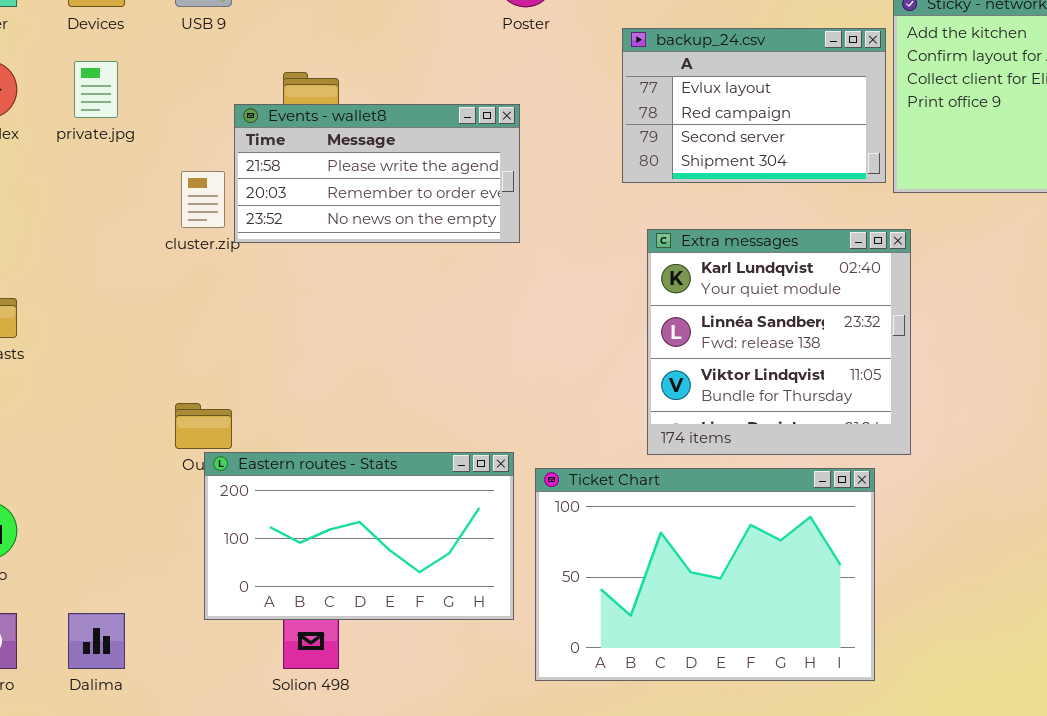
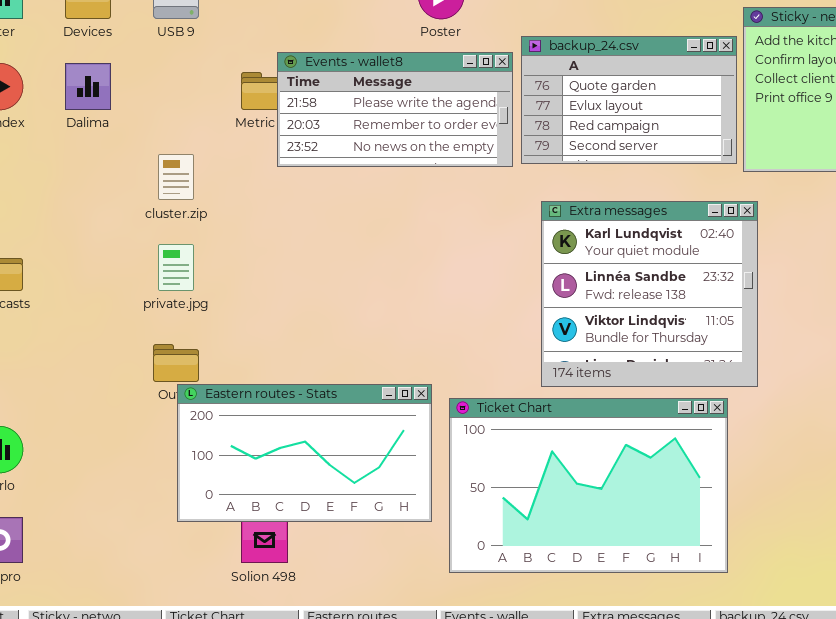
backup_24.csv: [622,28,886,183] -> [521,36,737,164], scrolled up 1 row
private.jpg: [74,61,118,118] -> [158,244,194,291], moved
Events - wallet8: [234,104,520,243] -> [277,52,513,167], moved
Dalima: [68,613,125,669] -> [65,63,111,110], moved

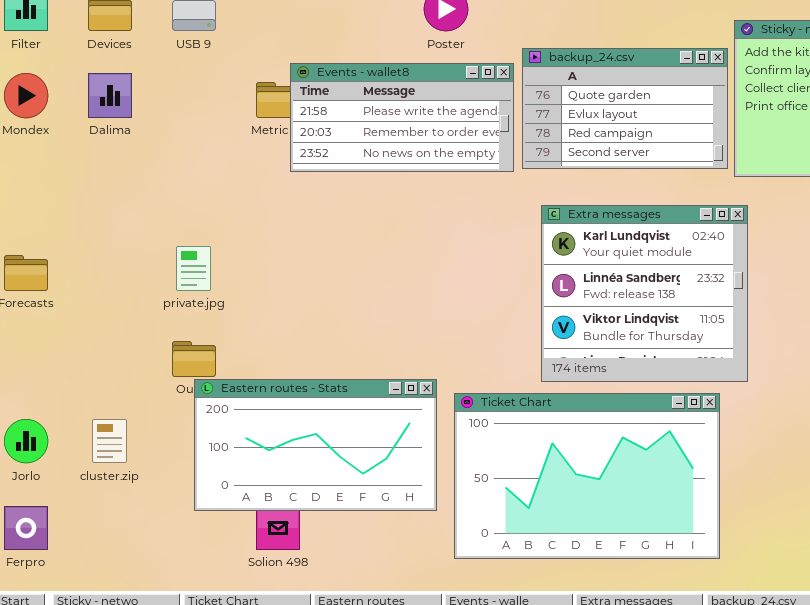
cluster.zip: [158,154,194,200] -> [92,419,127,463], moved

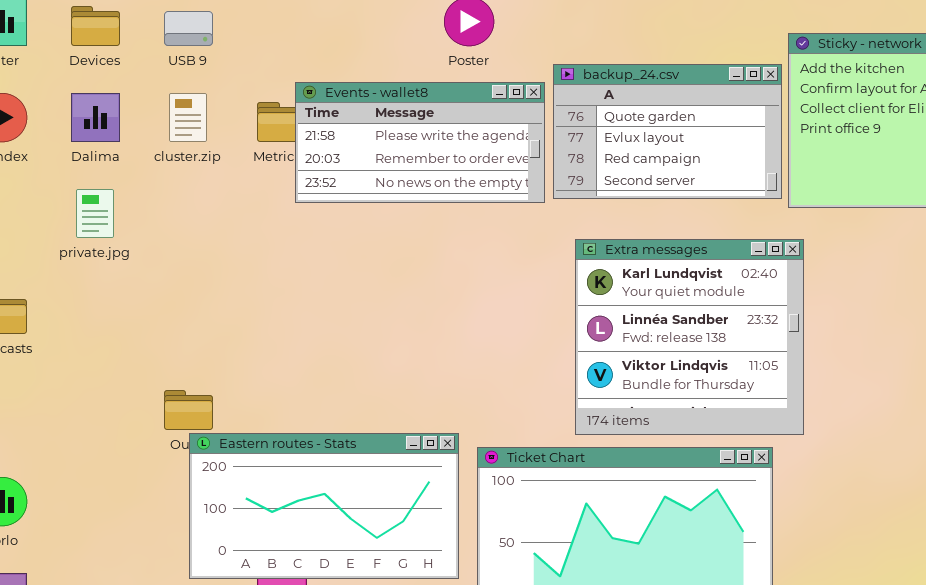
private.jpg: [176,246,211,291] -> [76,189,114,238], moved
cluster.zip: [92,419,127,463] -> [169,93,207,142], moved

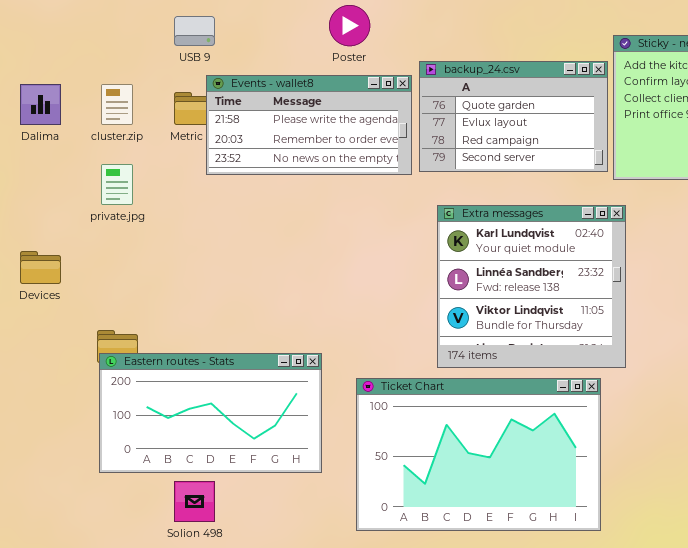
Devices: [71,6,120,46] -> [20,251,61,284], moved
USB 9: [164,11,213,46] -> [174,16,215,46], moved
private.jpg: [76,189,114,238] -> [101,164,133,205], moved
Eastern routes - Stats: [189,433,459,579] -> [99,353,322,473], moved

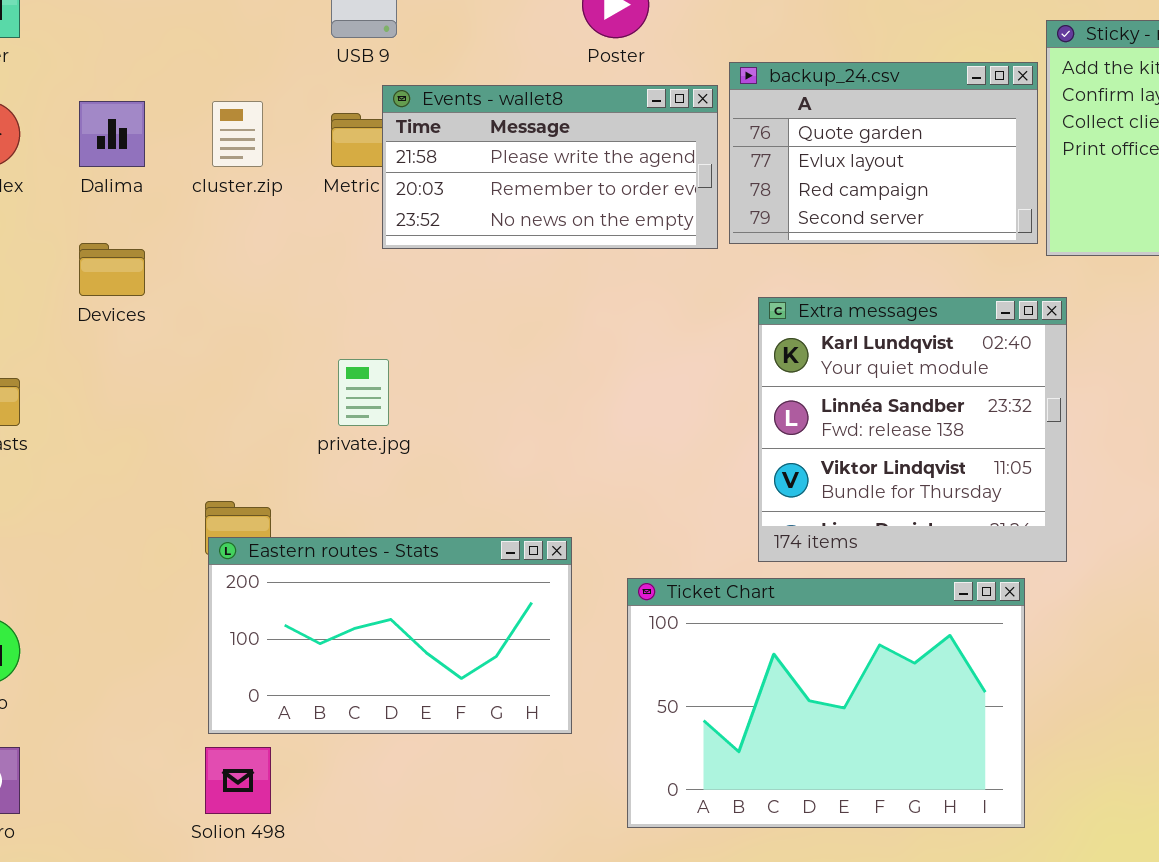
private.jpg: [101,164,133,205] -> [338,359,389,426], moved
Devices: [20,251,61,284] -> [79,243,145,296], moved
Solion 498: [174,481,215,522] -> [205,747,271,814], moved

